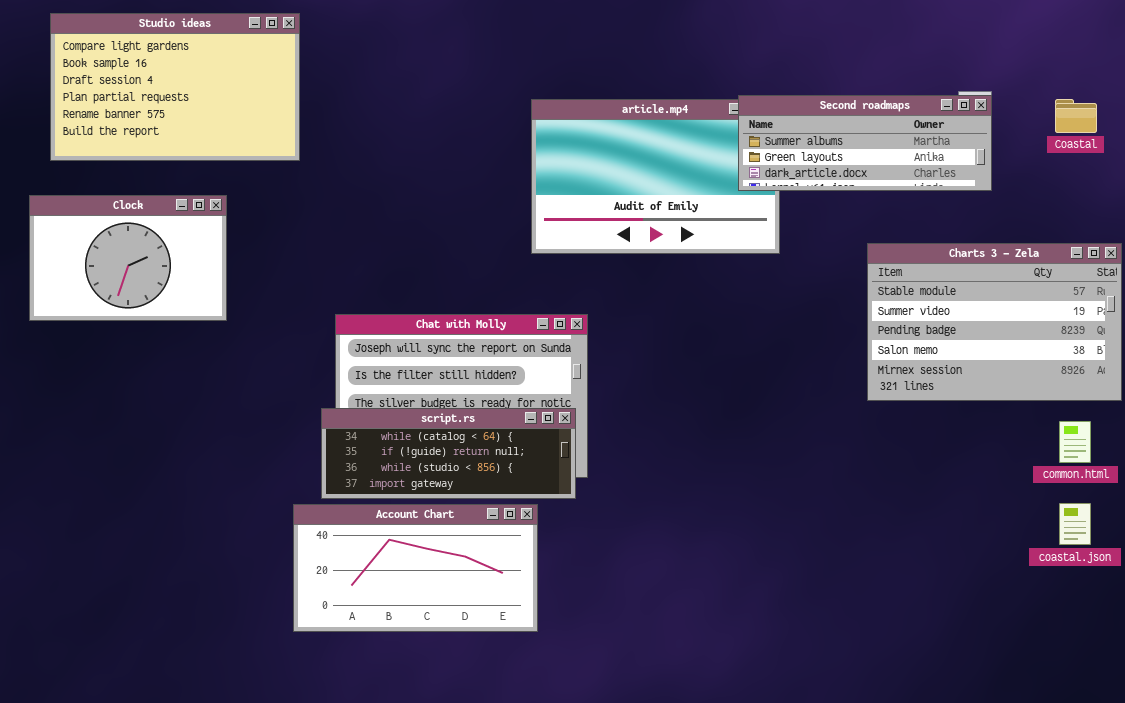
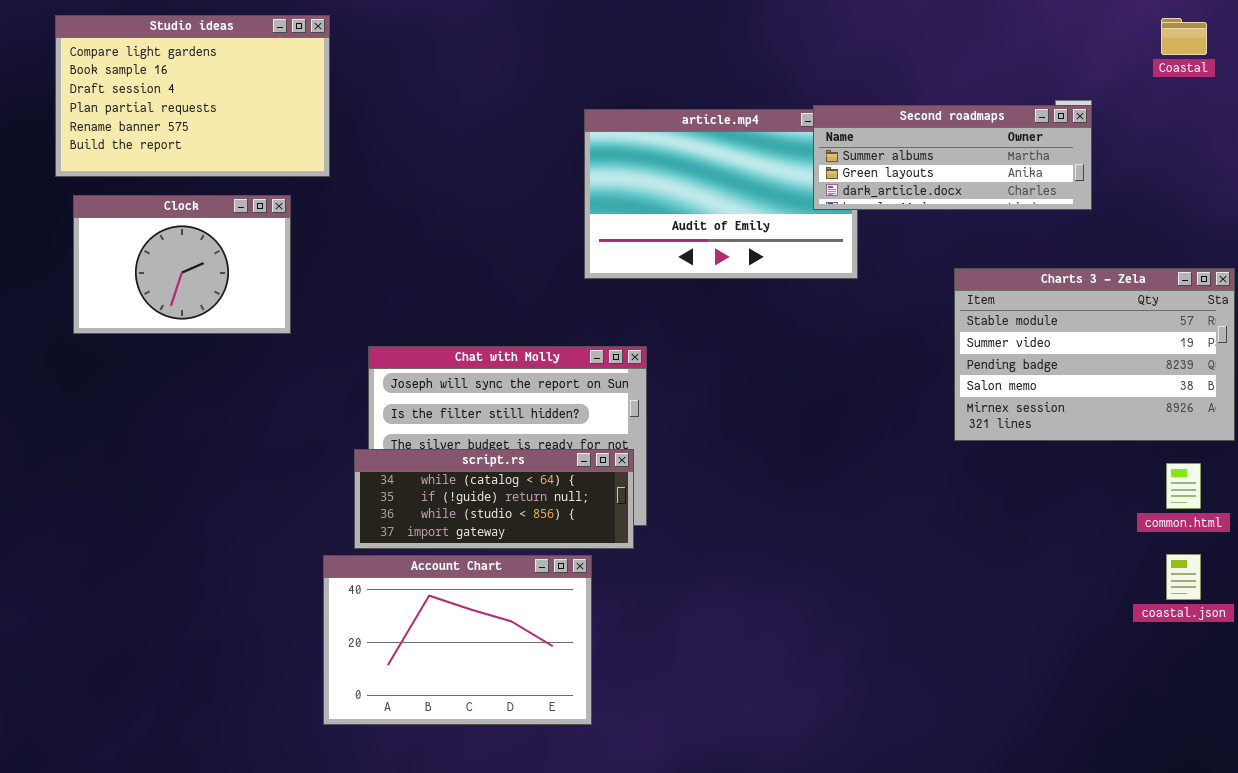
Coastal: [1055,99,1097,133] -> [1161,18,1207,55], moved
Clock: [29,195,227,321] -> [73,195,291,334], moved
Account Chart: [293,504,538,632] -> [323,555,592,725], resized

